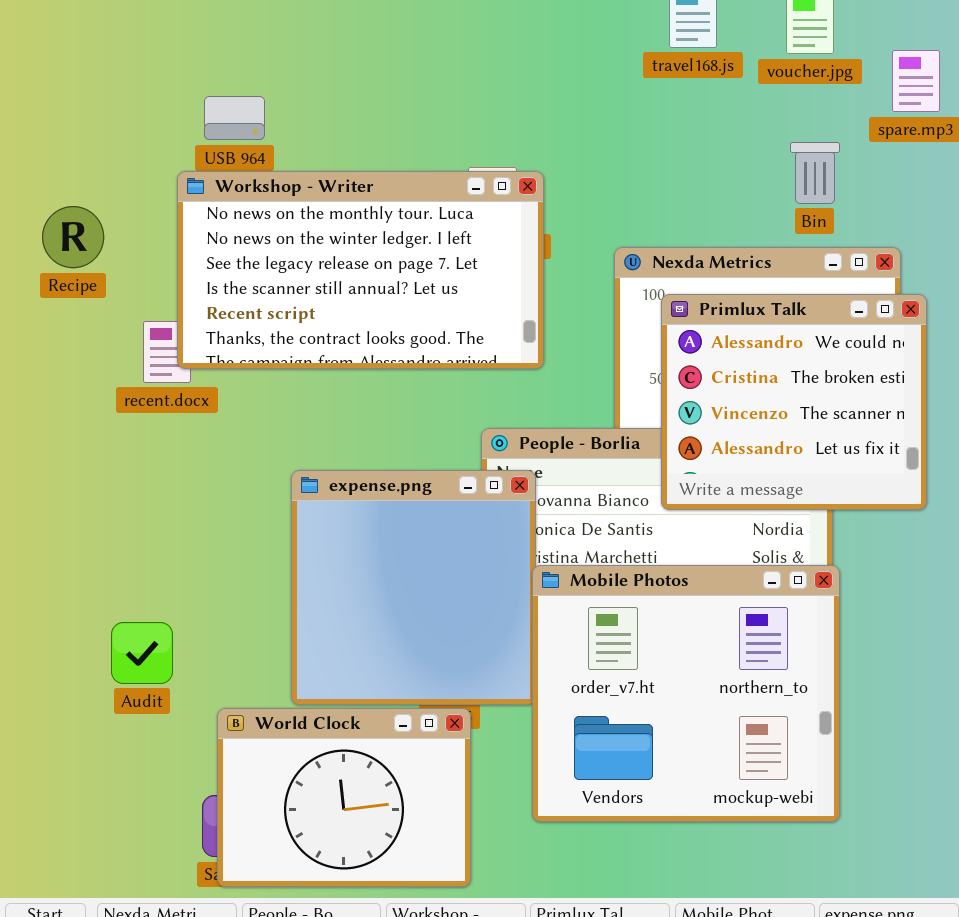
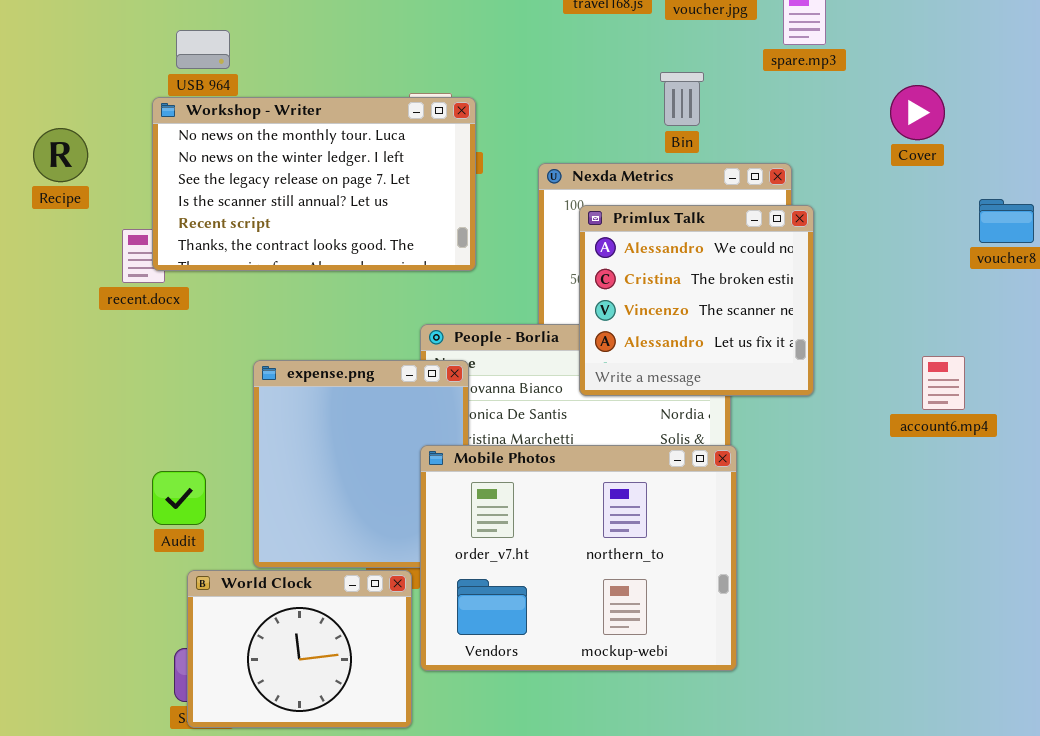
Bin: [790,142,840,204] -> [660,72,704,126], moved
Mobile Photos: [532,565,840,822] -> [420,445,737,671], resized
Audit: [111,622,173,684] -> [152,471,206,525], moved

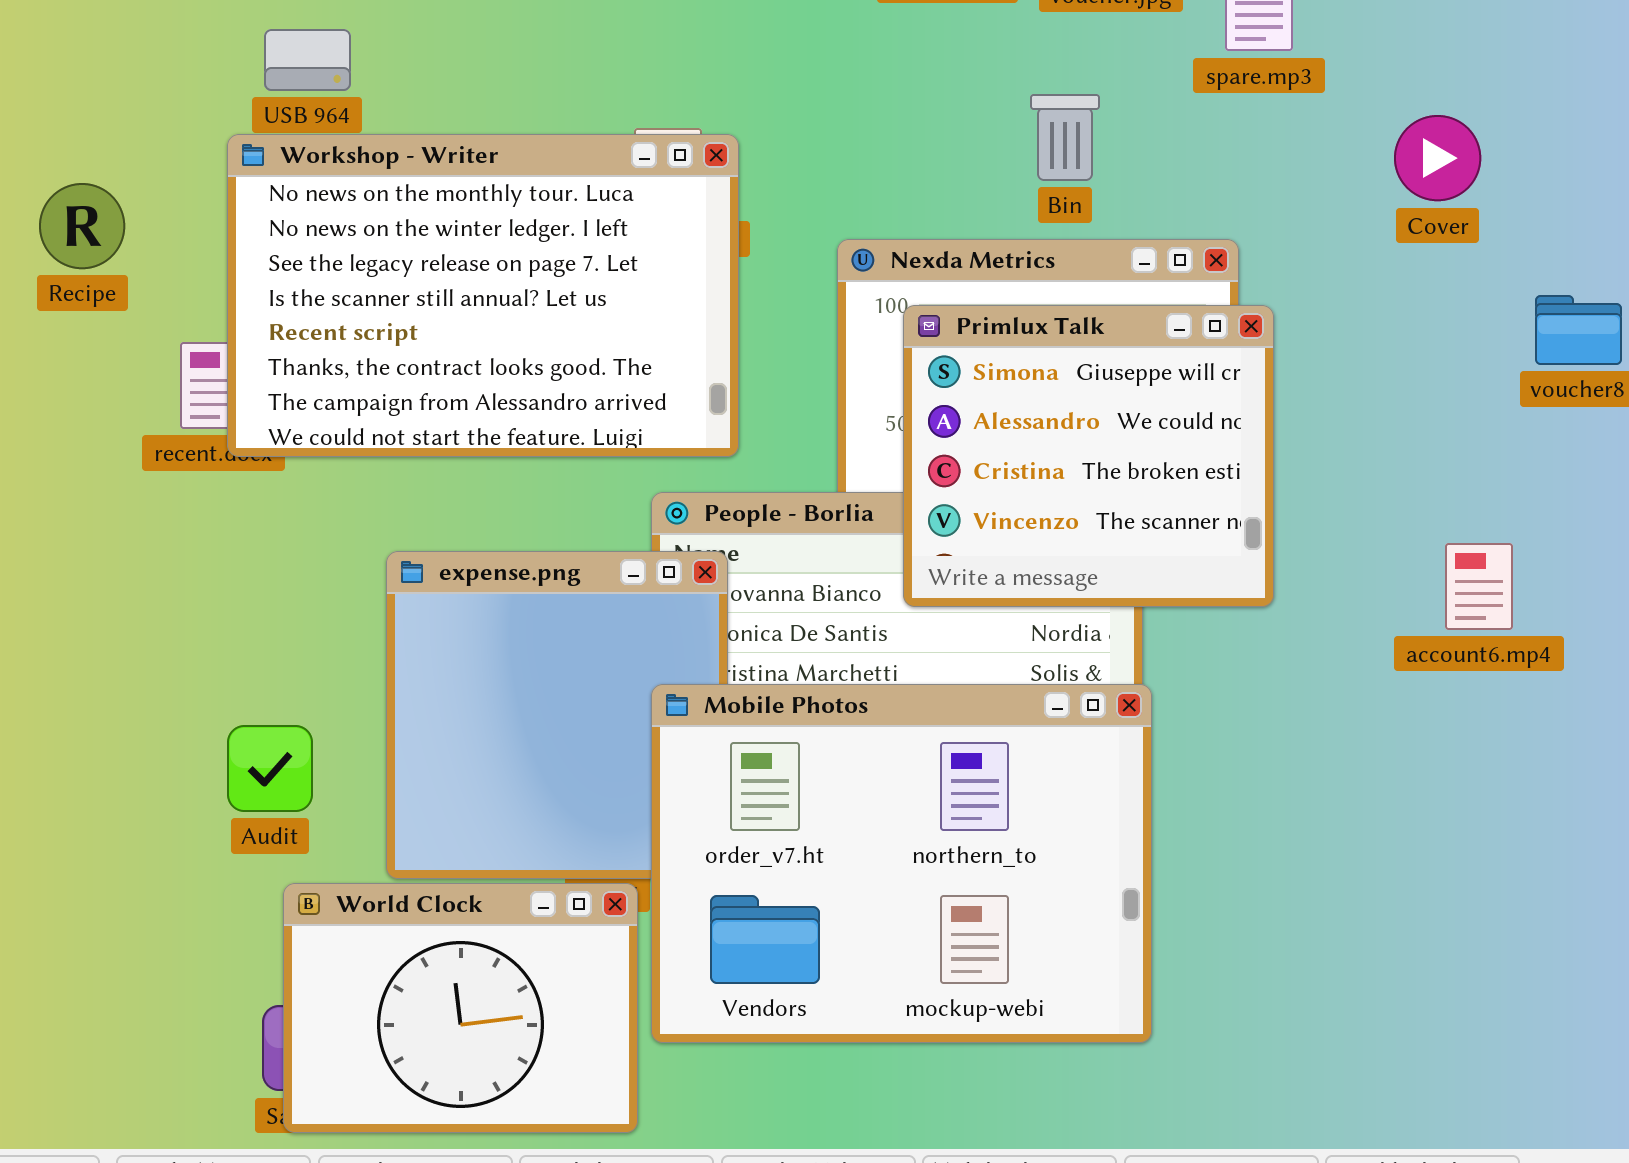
Workshop - Writer: [152,97,476,271] -> [227,134,739,457], resized
Primlux Talk: [579,205,814,396] -> [903,305,1274,607], scrolled up 1 row

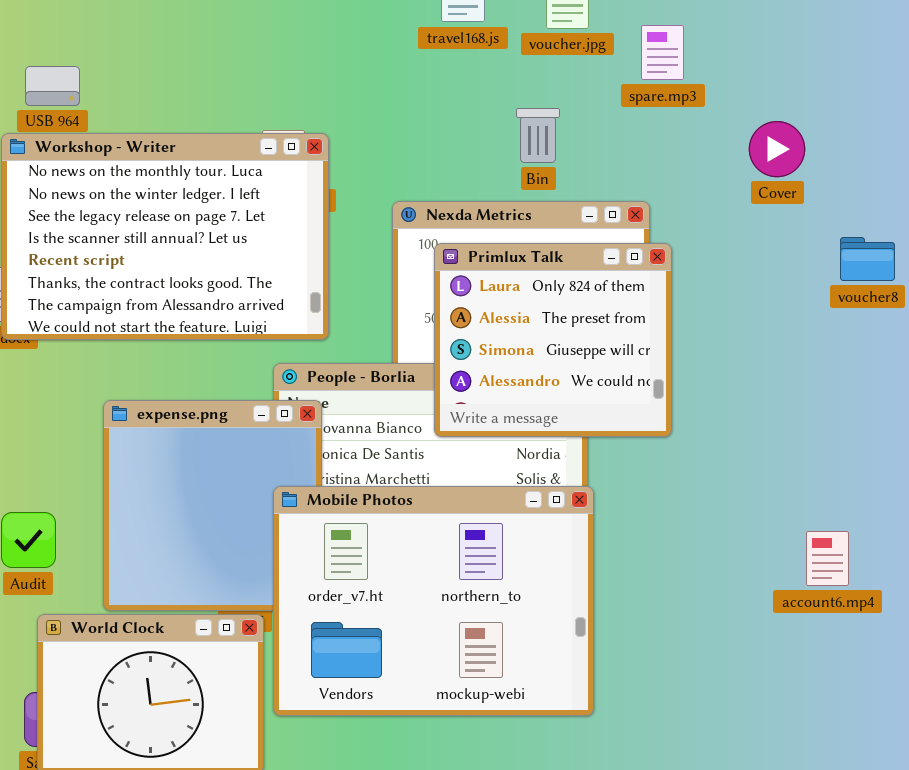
Primlux Talk: [903,305,1274,607] -> [434,243,672,437], scrolled up 2 rows
account6.mp4: [1445,543,1513,630] -> [806,531,849,586], moved

